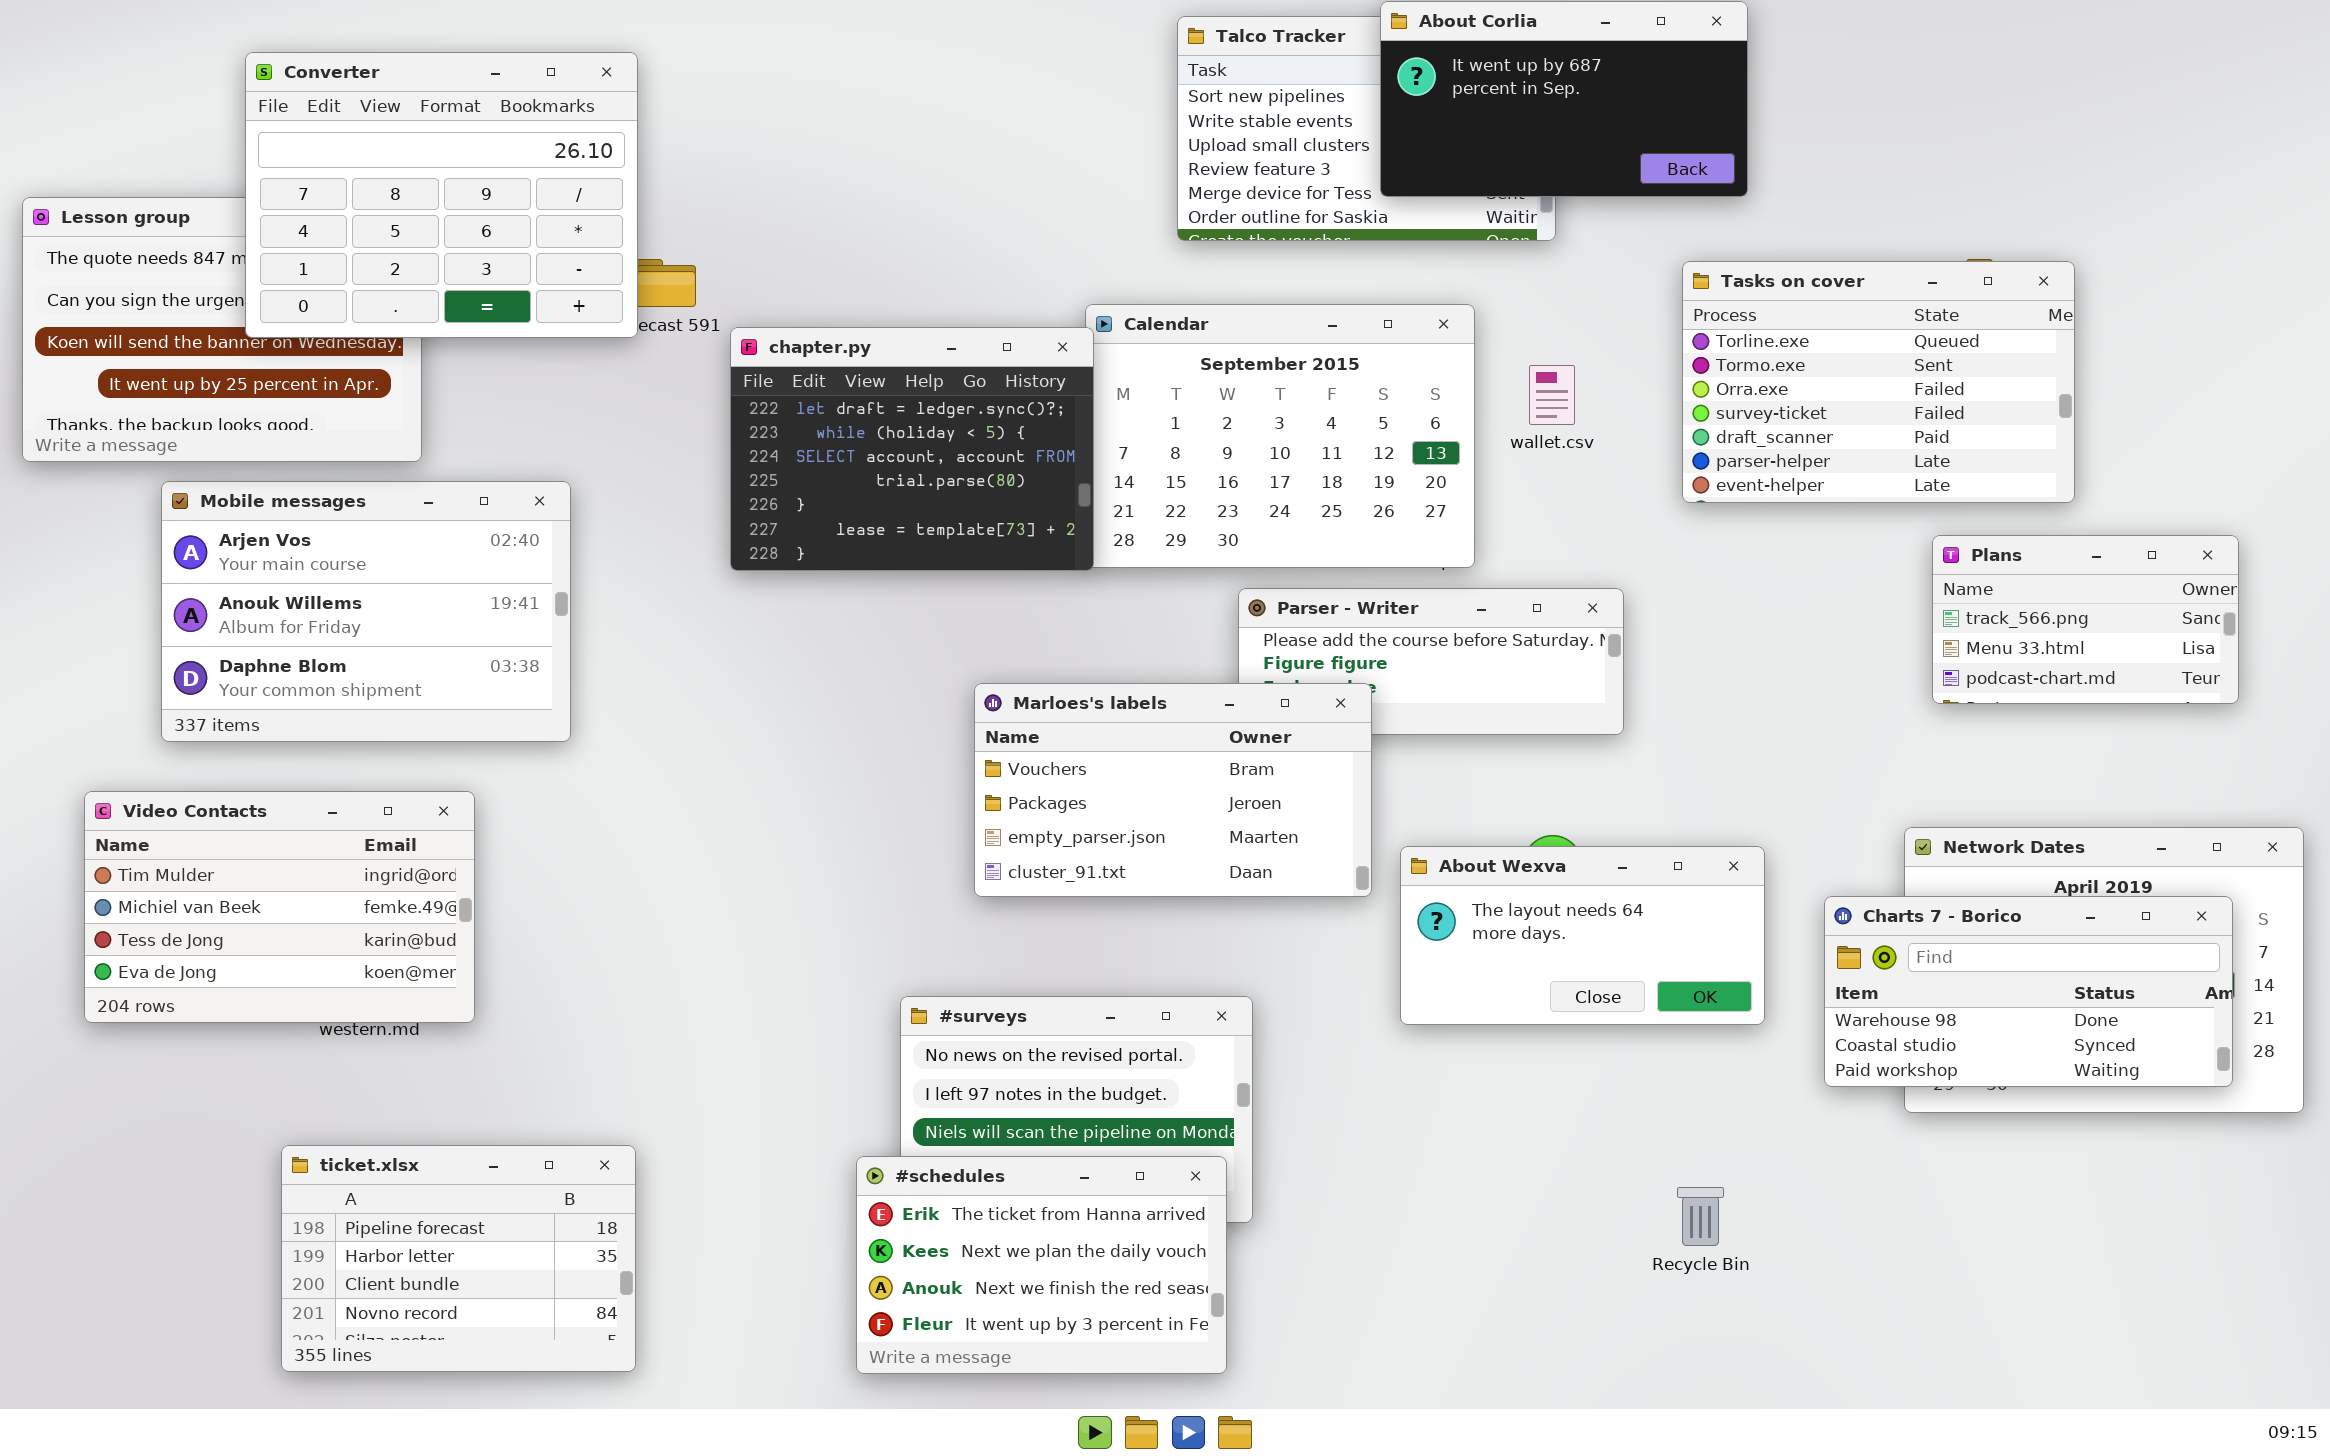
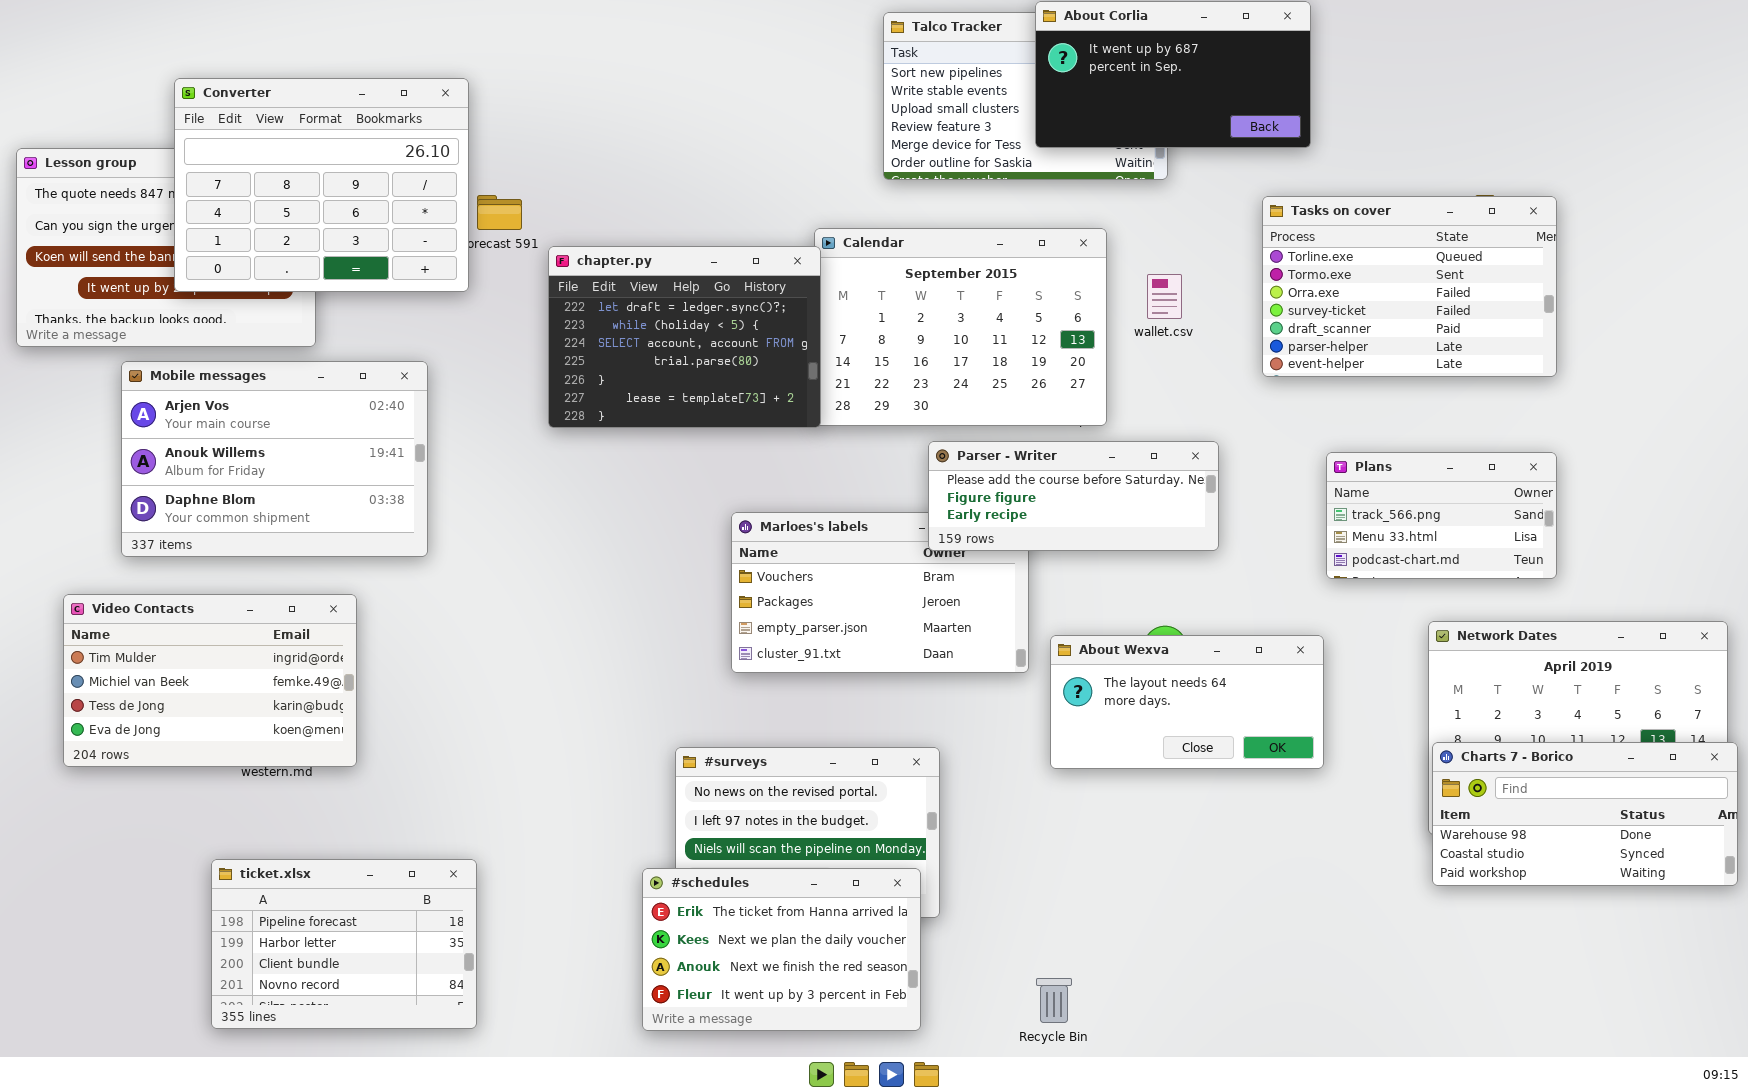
Converter: [245,52,638,338] -> [174,78,469,292], moved
Plans: [1932,535,2239,704] -> [1326,452,1557,579], moved
Parser - Writer: [1238,588,1624,735] -> [928,441,1219,551], raised
Charts 7 - Borico: [1824,896,2233,1087] -> [1432,742,1738,886], moved
Recycle Bin: [1677,1187,1724,1246] -> [1036,978,1072,1023], moved

